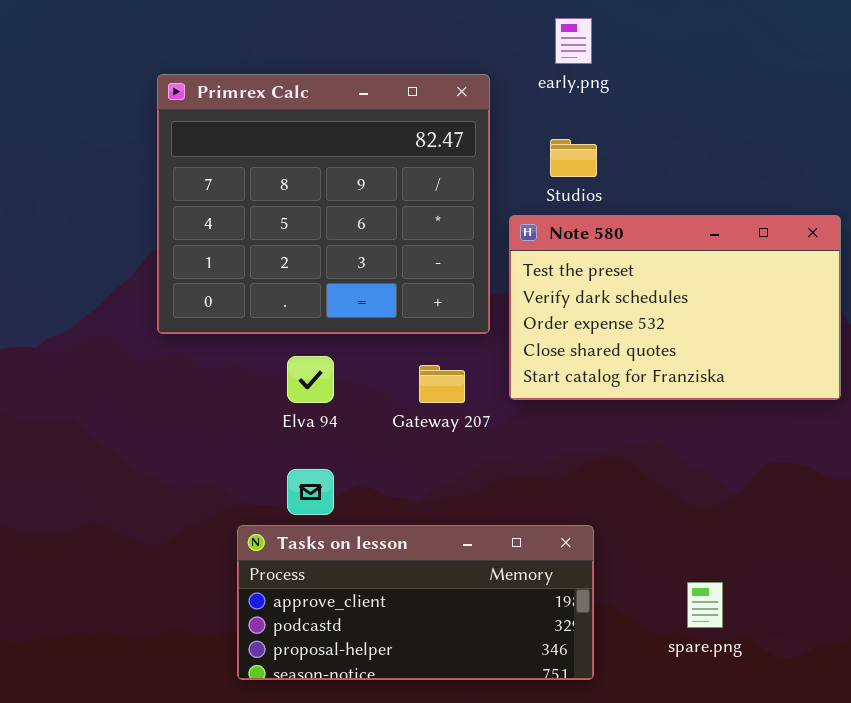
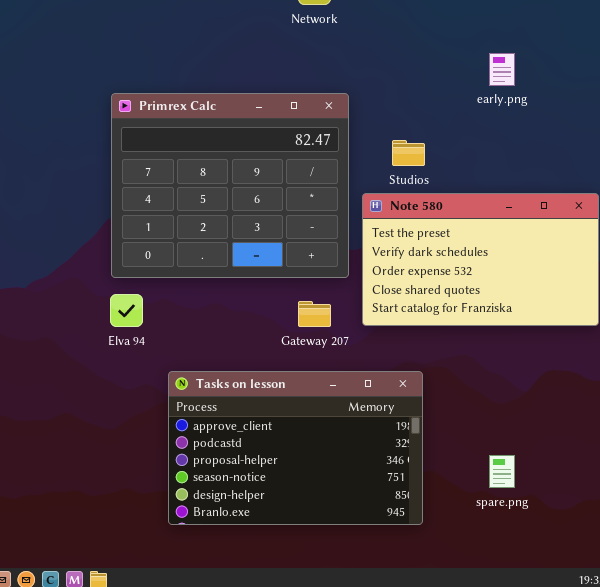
early.png: [555,18,592,64] -> [489,53,515,86], moved
Elva 94: [287,356,334,403] -> [110,294,143,327], moved
Tasks on lesson: [237,525,594,680] -> [168,371,423,525], resized

